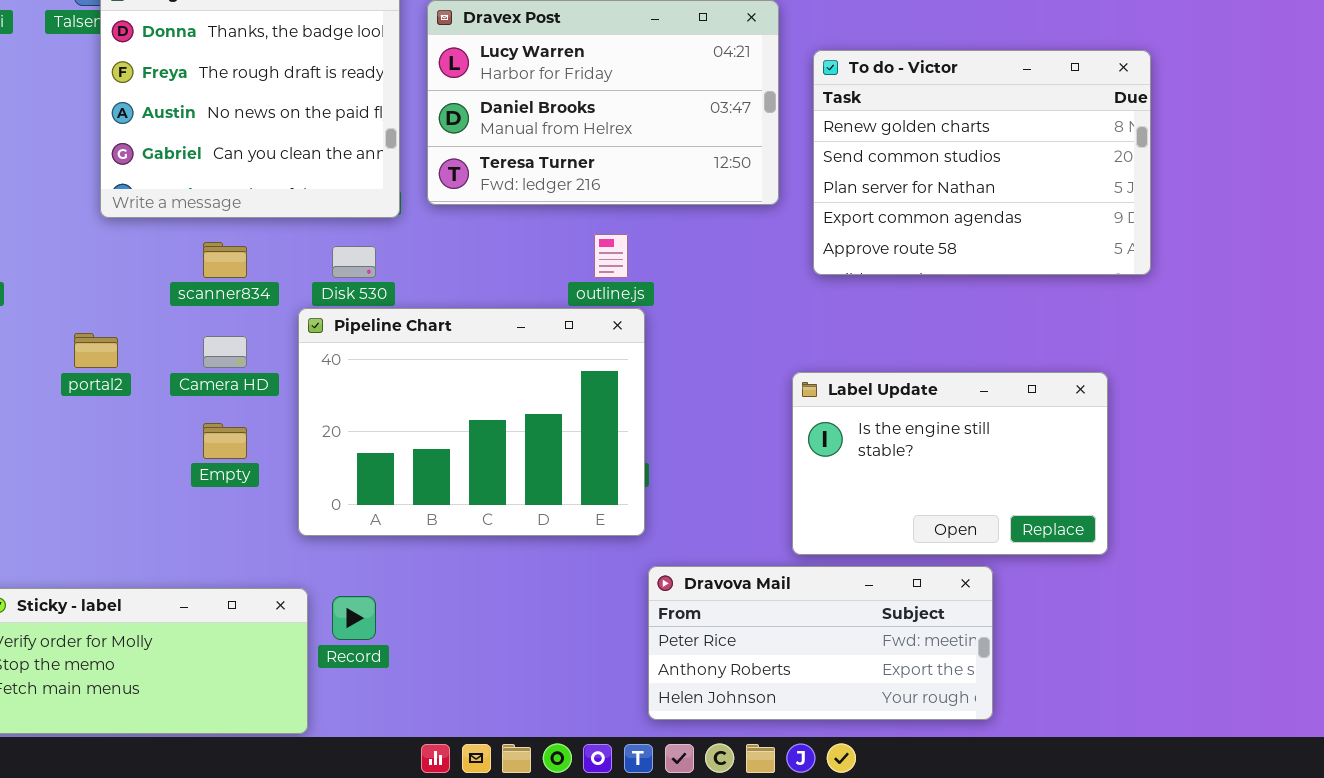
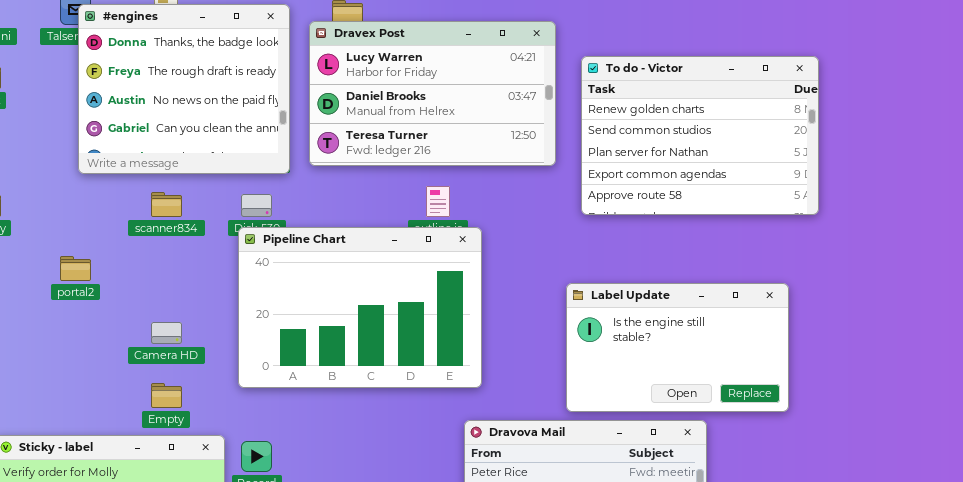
Pipeline Chart: [298,308,645,536] -> [238,227,482,388], moved
Camera HD: [203,336,247,368] -> [151,322,182,344], moved
Empty: [203,423,247,459] -> [151,383,182,408], moved

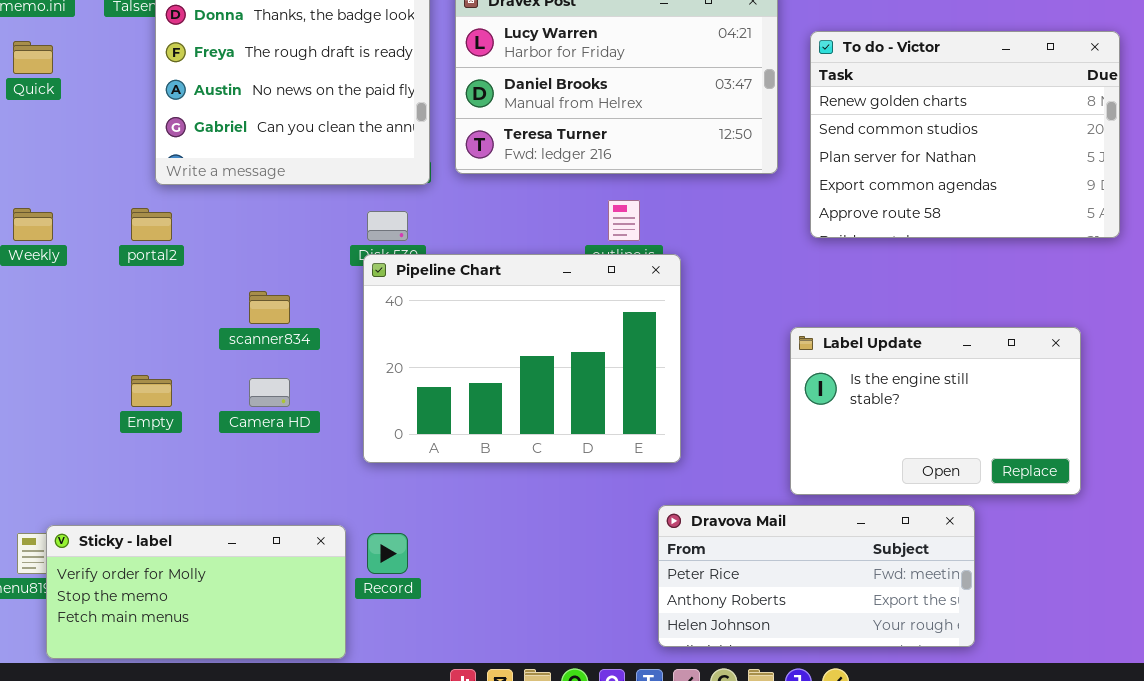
scanner834: [151,192,182,217] -> [249,291,290,324], moved
portal2: [60,256,91,281] -> [131,208,172,241], moved
Empty: [151,383,182,408] -> [131,375,172,407], moved

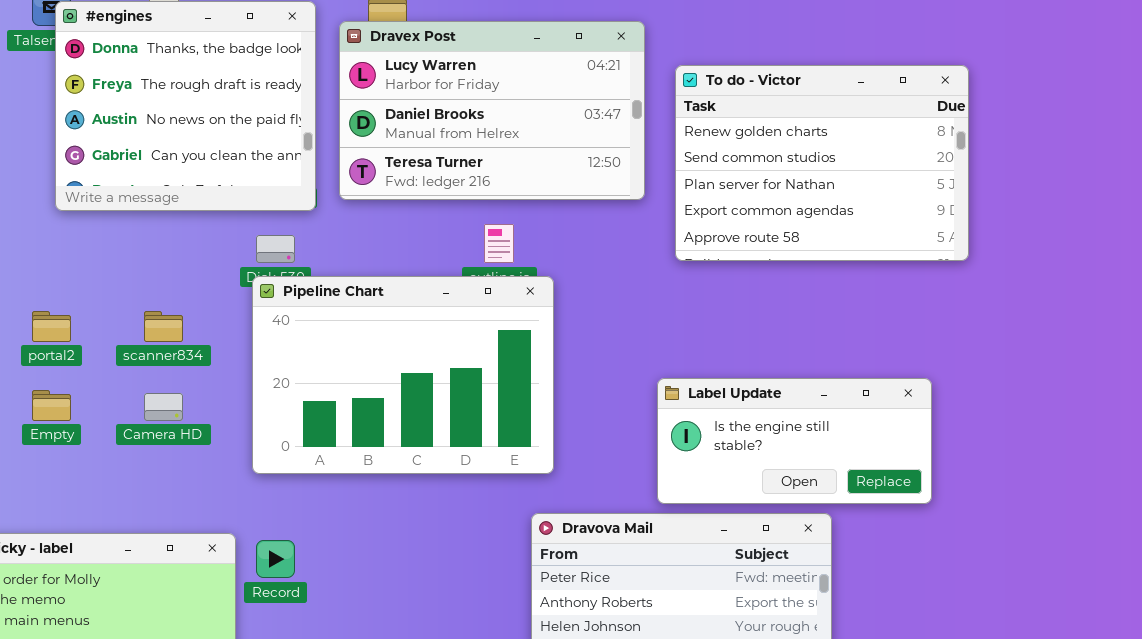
portal2: [131,208,172,241] -> [32,311,71,342], moved
Label Update: [790,327,1081,495] -> [657,378,932,504], resized

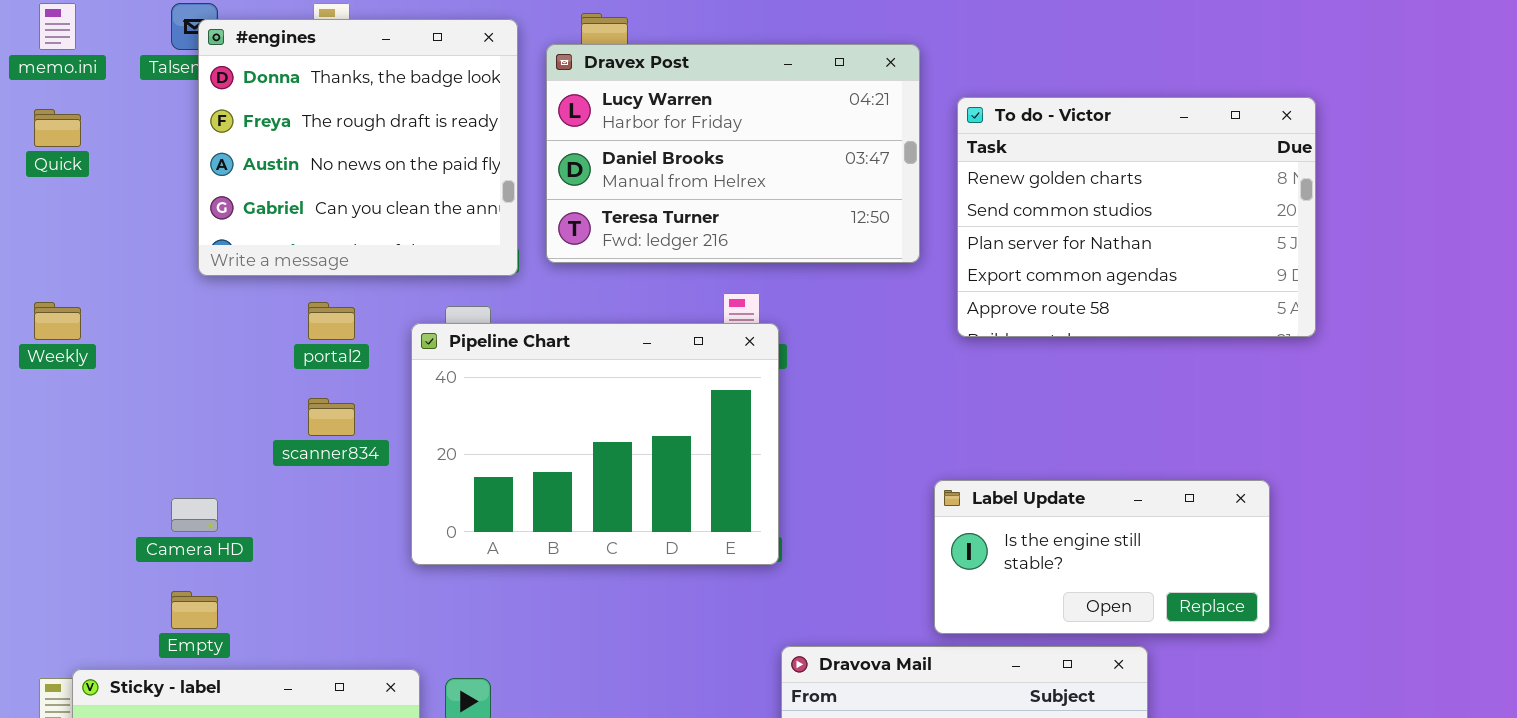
Pipeline Chart: [252,276,554,474] -> [411,323,779,565], moved
portal2: [32,311,71,342] -> [308,302,355,340], moved
Empty: [32,390,71,421] -> [171,591,218,629], moved
Camera HD: [144,393,183,421] -> [171,498,218,532], moved

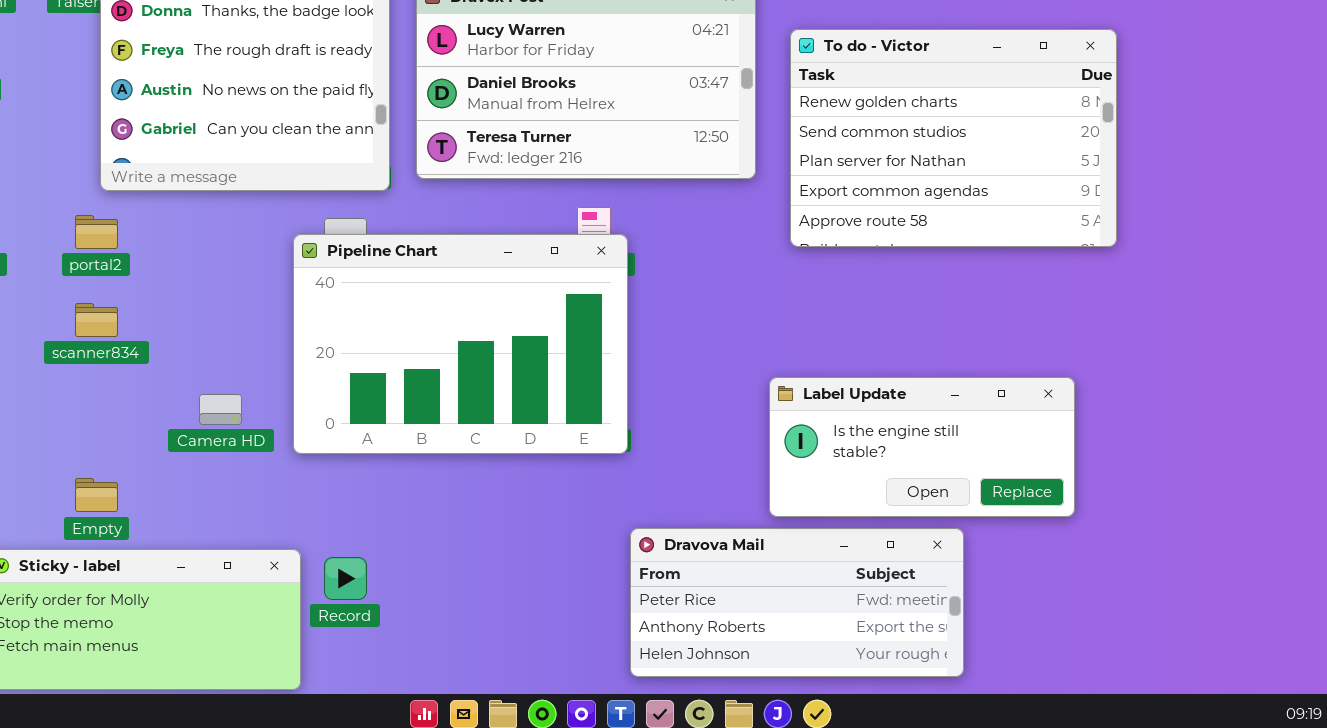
portal2: [308,302,355,340] -> [75,215,118,249], moved
scanner834: [308,398,355,436] -> [75,303,118,337], moved
Camera HD: [171,498,218,532] -> [199,394,242,425], moved

